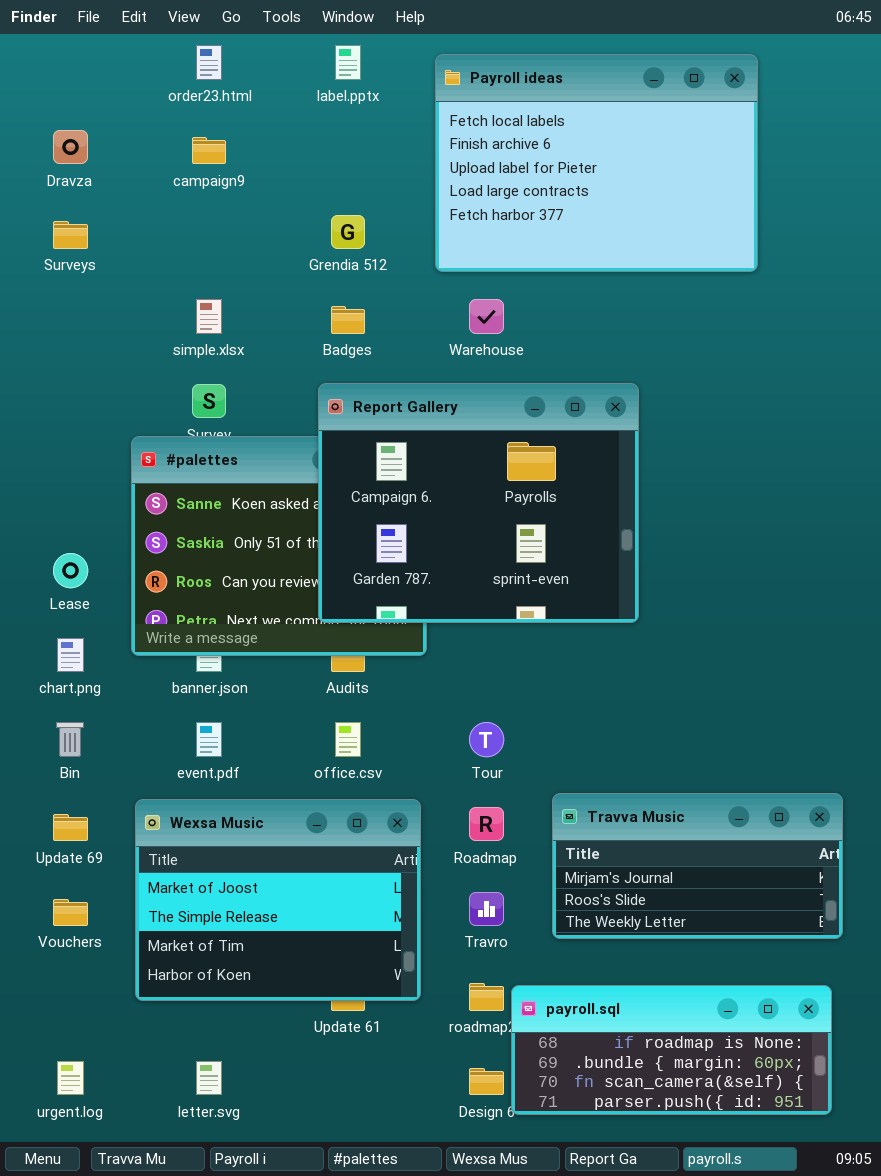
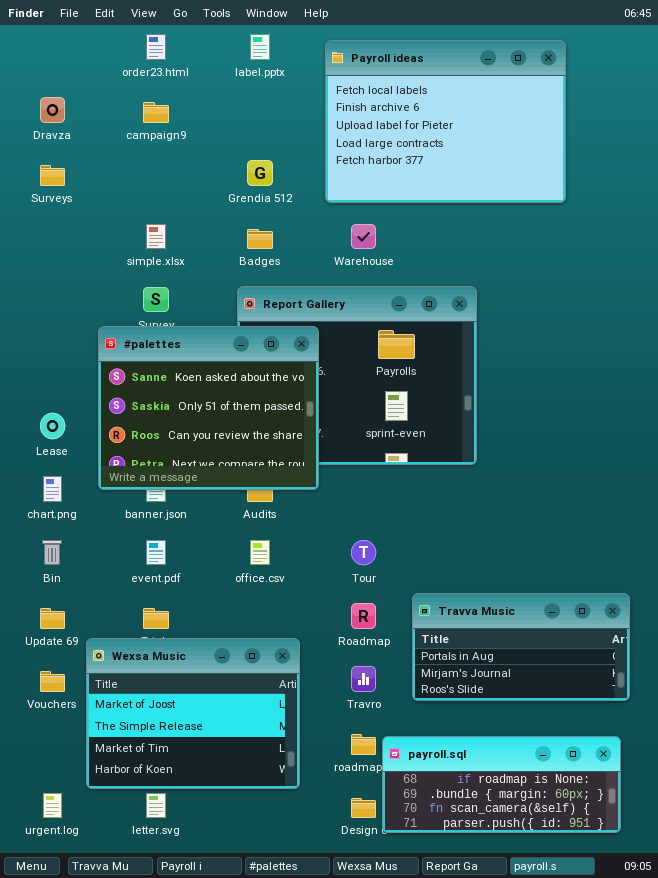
#palettes: [131,436,427,656] -> [98,326,319,490], raised
Travva Music: [552,793,843,939] -> [412,593,630,701], scrolled up 1 row
Wexsa Music: [135,799,421,1001] -> [86,638,300,789], moved

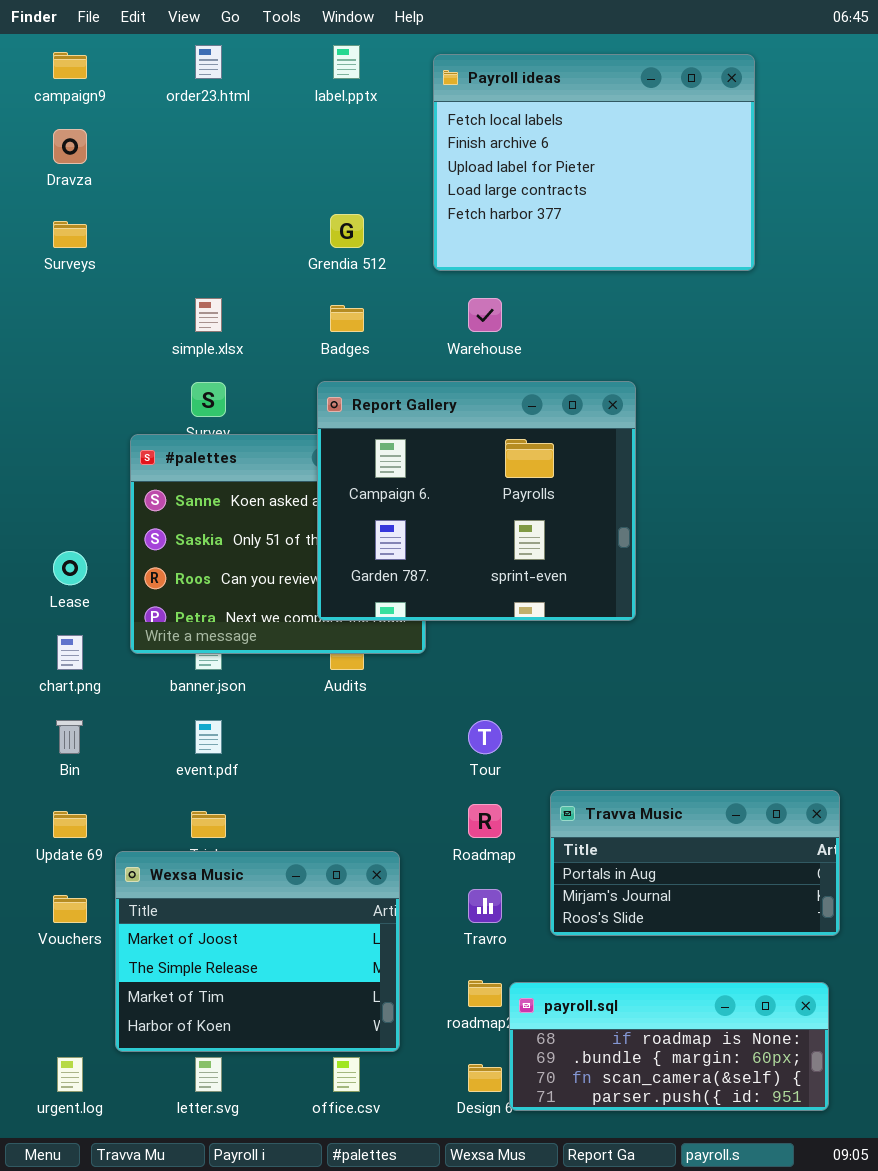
campaign9: [143,102,169,123] -> [53,52,87,79], moved
Report Gallery: [237,286,477,465] -> [317,381,636,621], raised
office.csv: [250,540,270,565] -> [333,1057,360,1092], moved

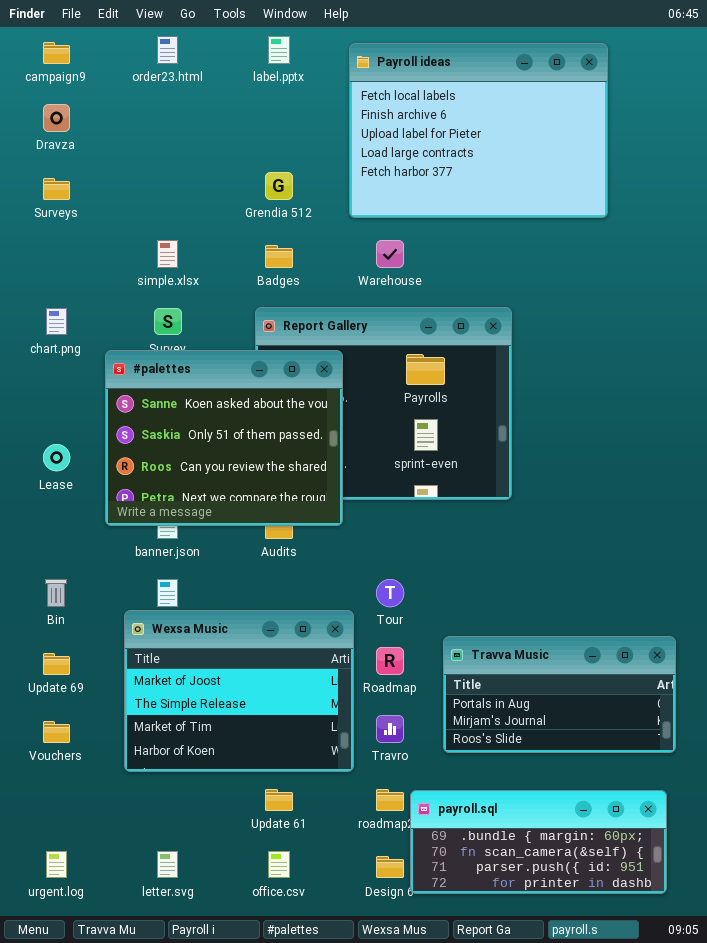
#palettes: [130,434,426,654] -> [105,350,343,526], raised
chart.png: [57,635,83,670] -> [46,308,67,335], moved
Wexsa Music: [115,851,400,1052] -> [124,610,354,772], moved
payroll.sql: [509,982,829,1111] -> [410,790,667,894], scrolled down 1 row

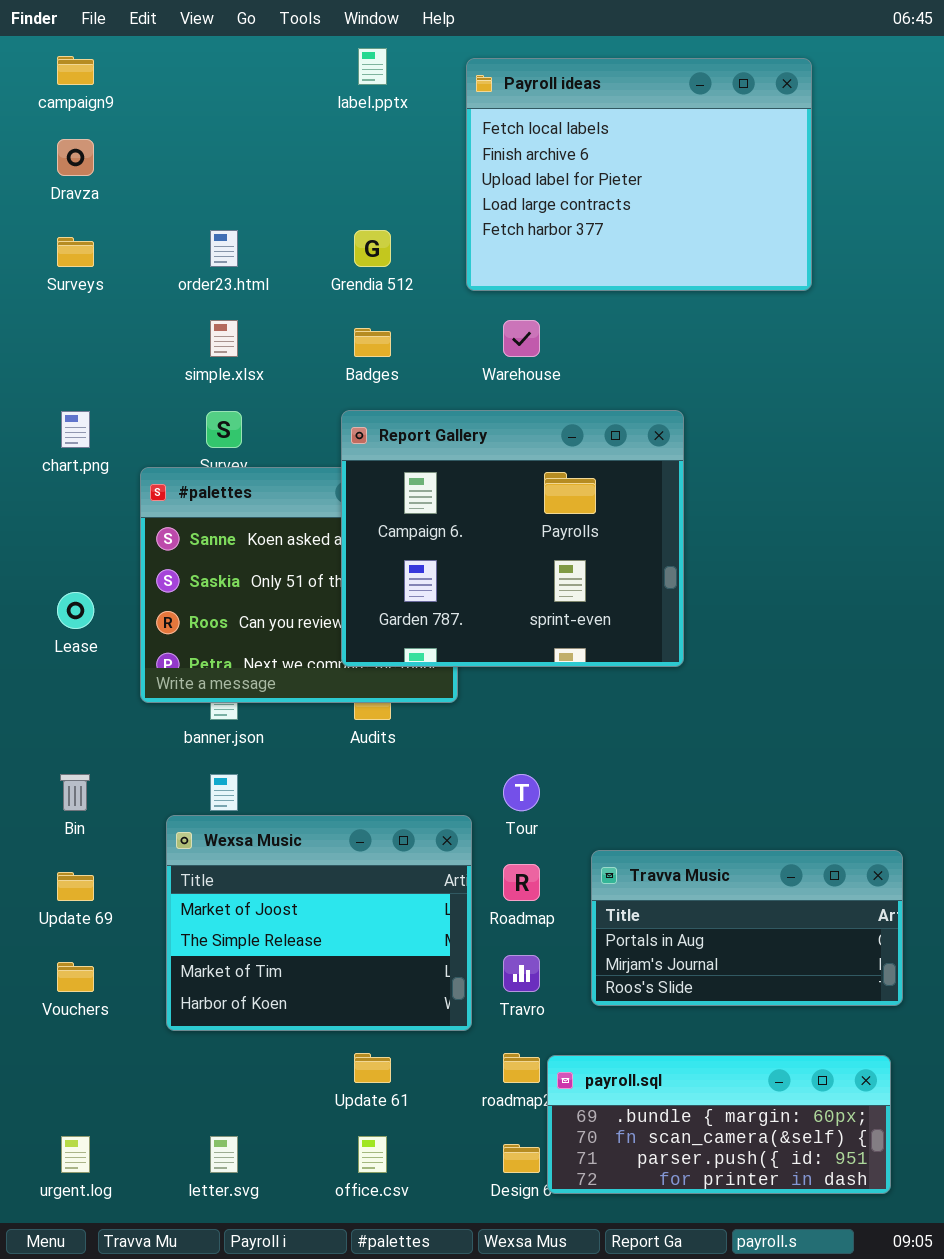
order23.html: [157,36,178,64] -> [210,230,238,267], moved
Report Gallery: [255,307,512,500] -> [341,410,684,667], raised

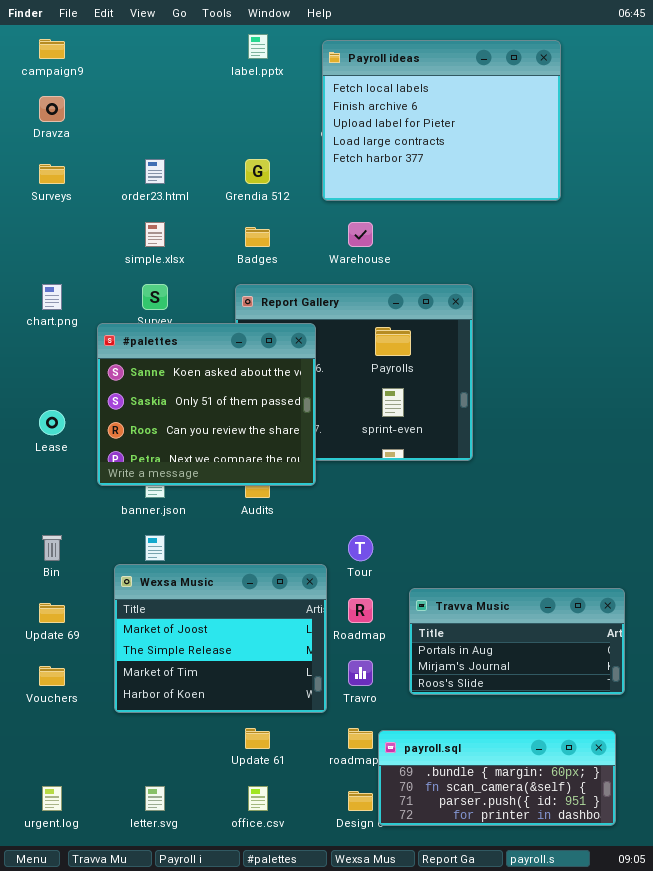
#palettes: [140,467,458,703] -> [97,323,316,486], raised

